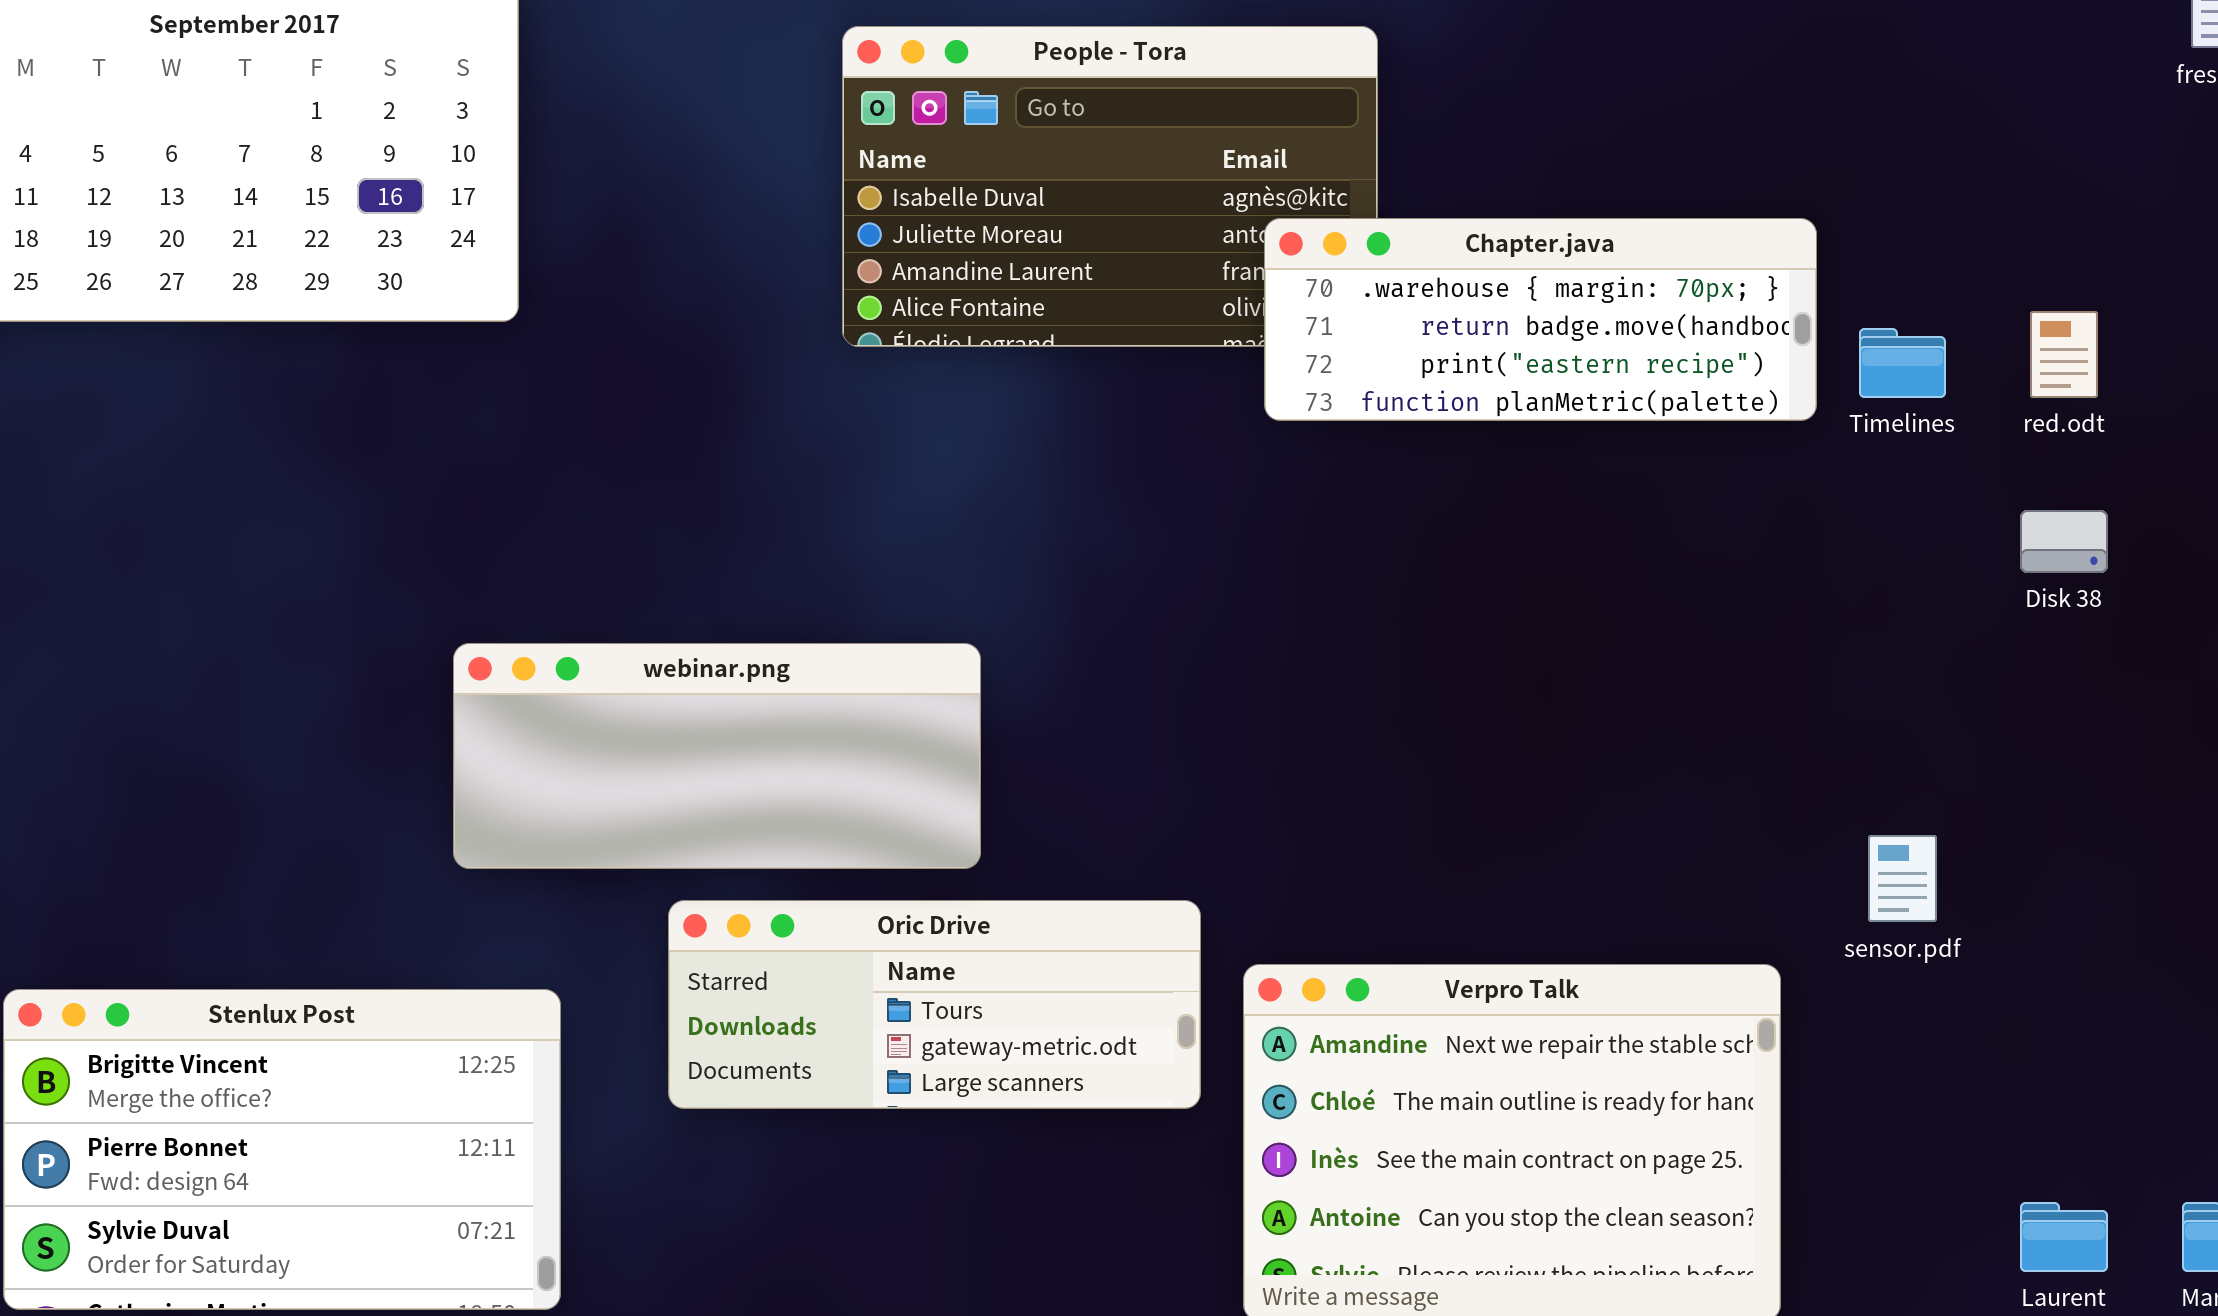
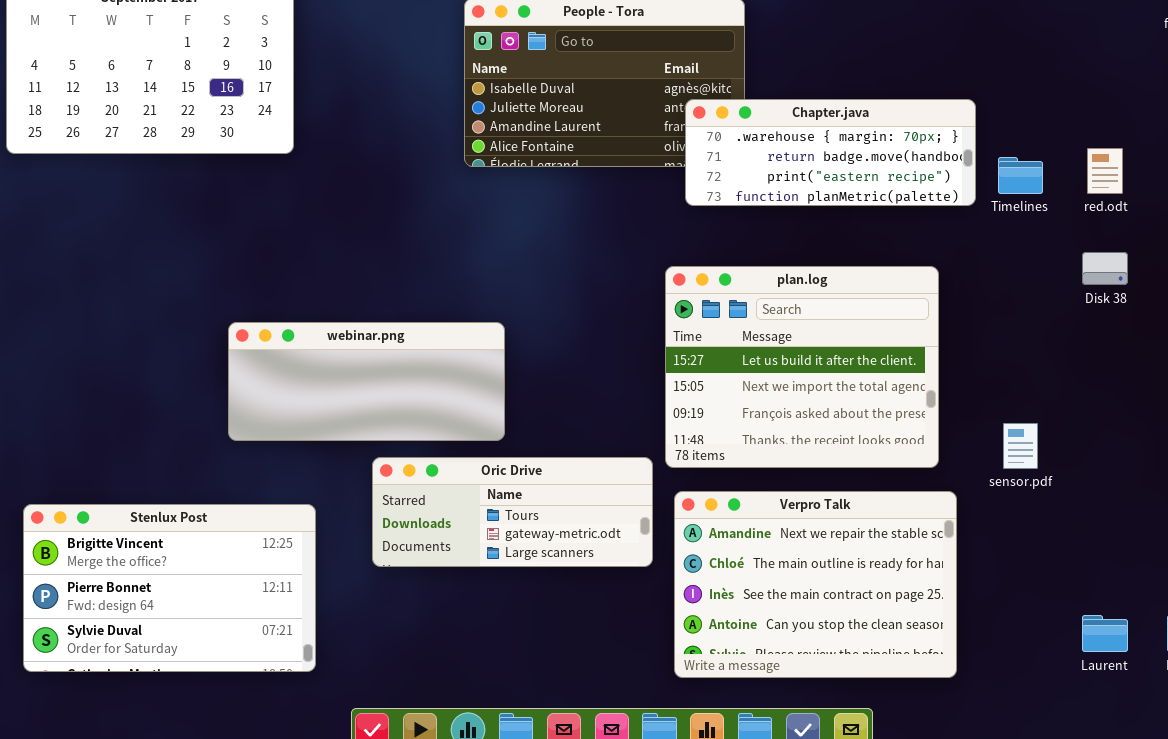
plan.log: none -> [665,266,939,468], opened
webinar.png: [453,643,981,869] -> [228,322,505,441], moved

